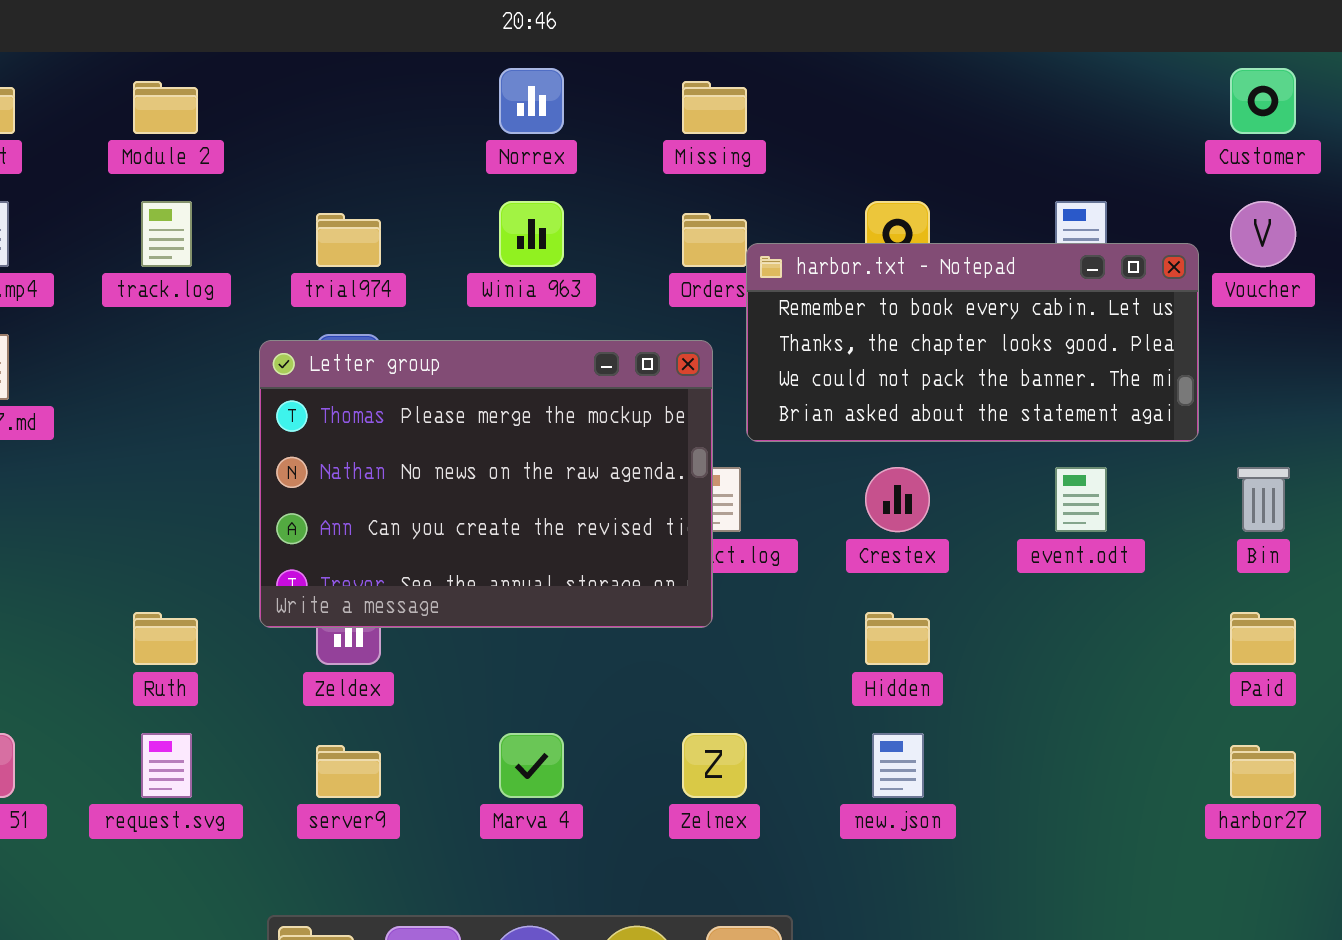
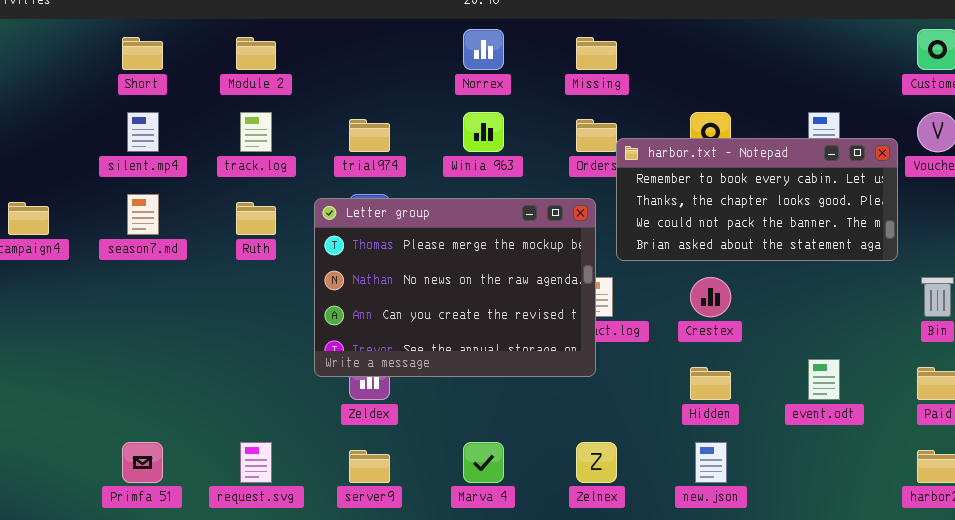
event.odt: [1055,467,1107,532] -> [808,359,840,400], moved
Ruth: [133,612,198,665] -> [236,202,276,235], moved

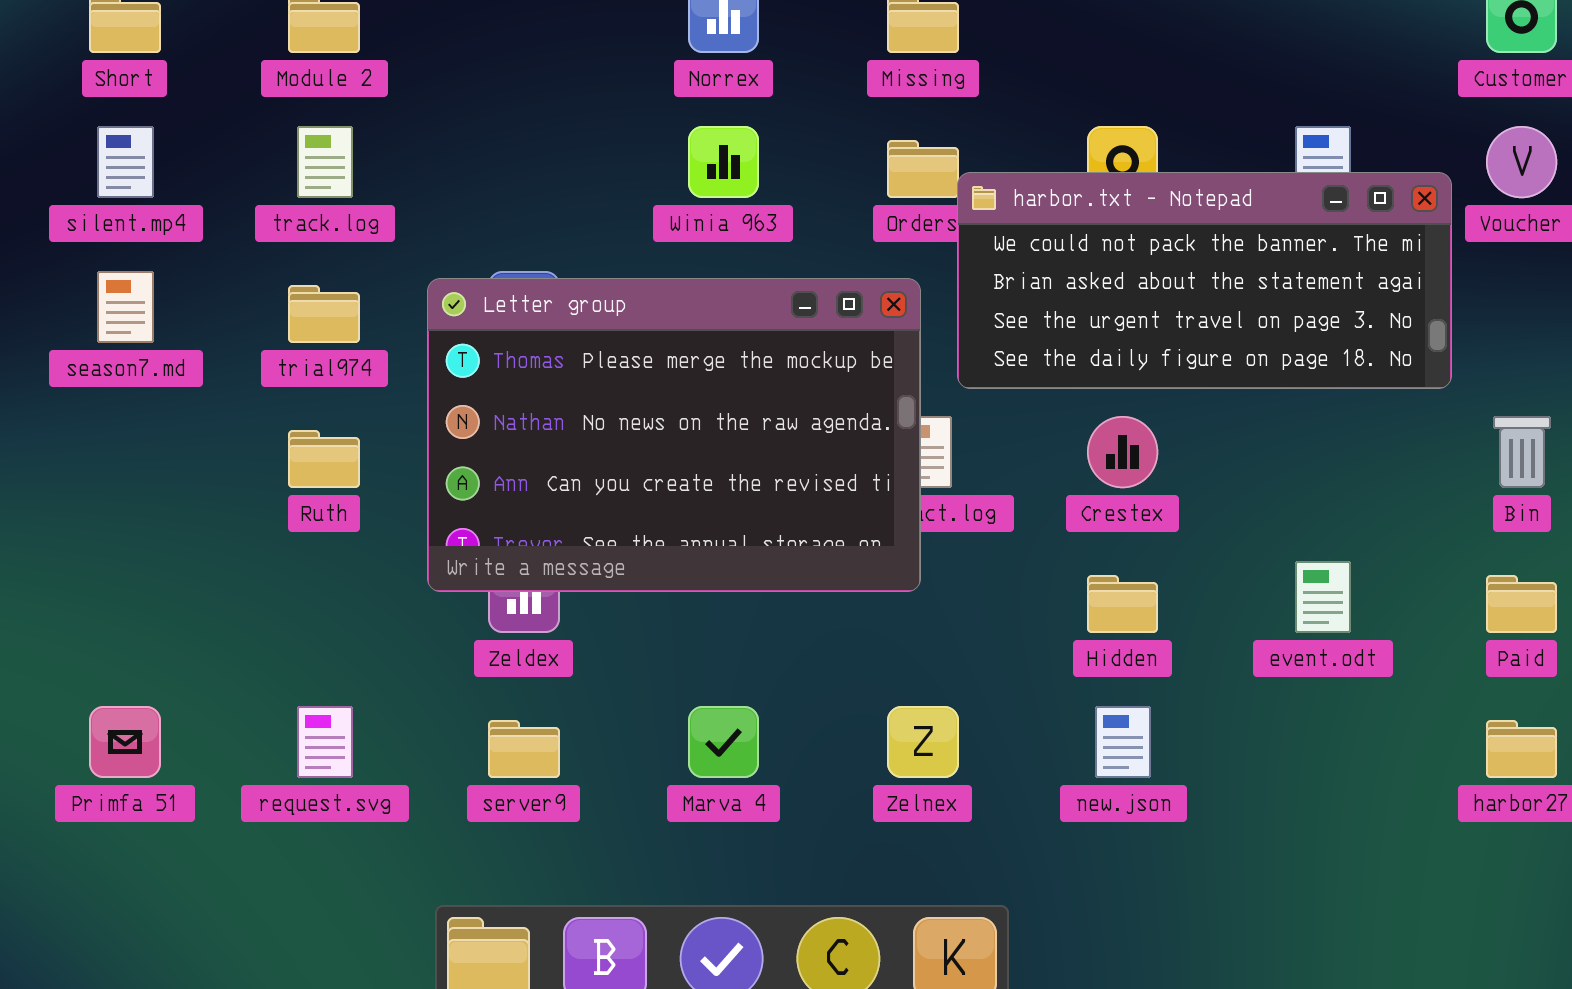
trial974: [349,119,390,152] -> [288,285,360,343], moved
harbor.txt - Notepad: [616,138,898,261] -> [957,172,1452,389], scrolled down 2 rows
Ruth: [236,202,276,235] -> [288,430,360,488], moved

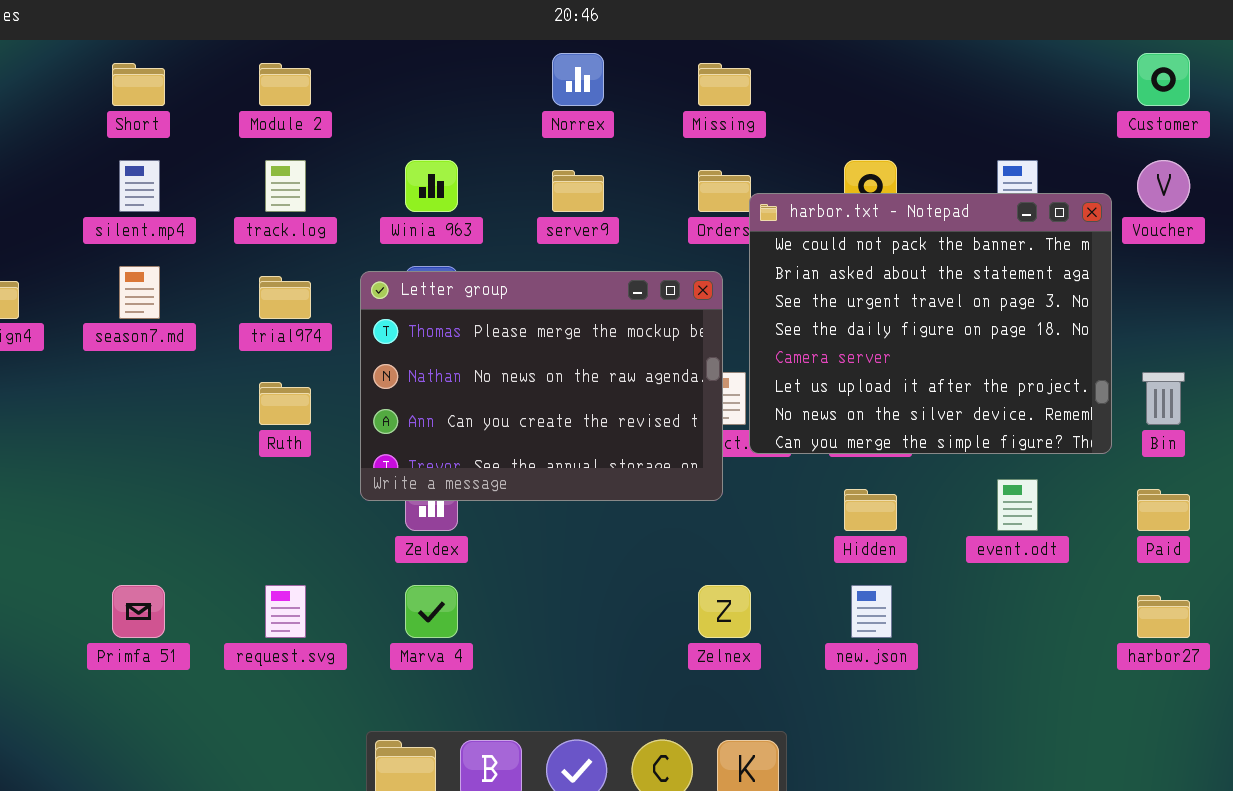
Winia 963: [688,126,759,198] -> [405,160,458,212], moved
harbor.txt - Notepad: [957,172,1452,389] -> [749,193,1112,454], resized
Marva 4: [688,706,759,778] -> [405,585,458,638], moved
server9: [488,720,560,778] -> [552,170,604,212], moved

